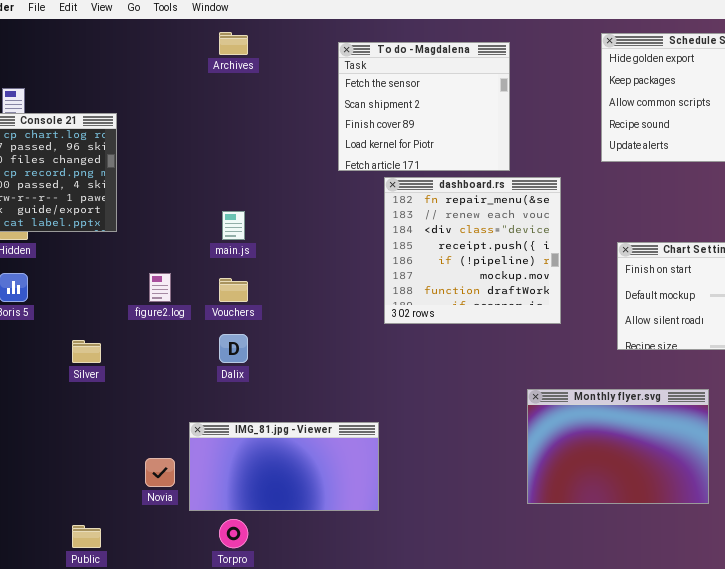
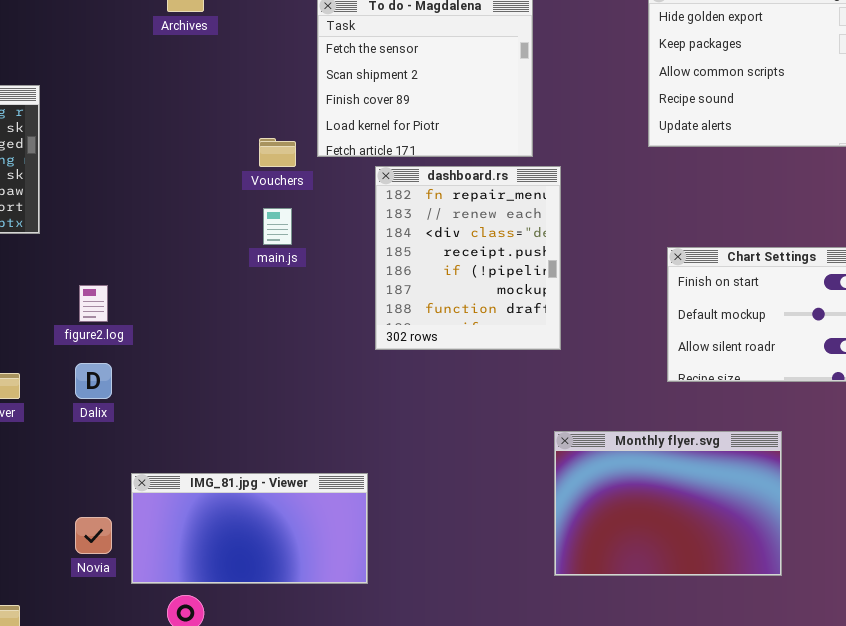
dashboard.rs: [384,177,561,324] -> [375,166,561,350], resized
main.js: [222,211,245,240] -> [263,208,292,245], moved
Vouchers: [219,278,248,302] -> [259,138,296,167], moved
Dalix: [219,334,248,363] -> [75,363,112,399], moved

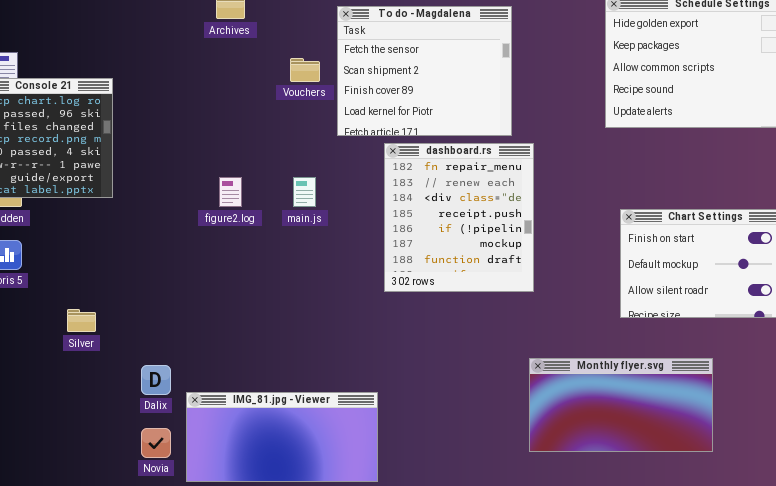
Vouchers: [259,138,296,167] -> [290,58,320,82], moved
figure2.log: [79,285,108,322] -> [219,177,242,207], moved
Dalix: [75,363,112,399] -> [141,365,171,395], moved
Monthly flyer.svg: [554,431,782,576] -> [529,358,713,452], resized

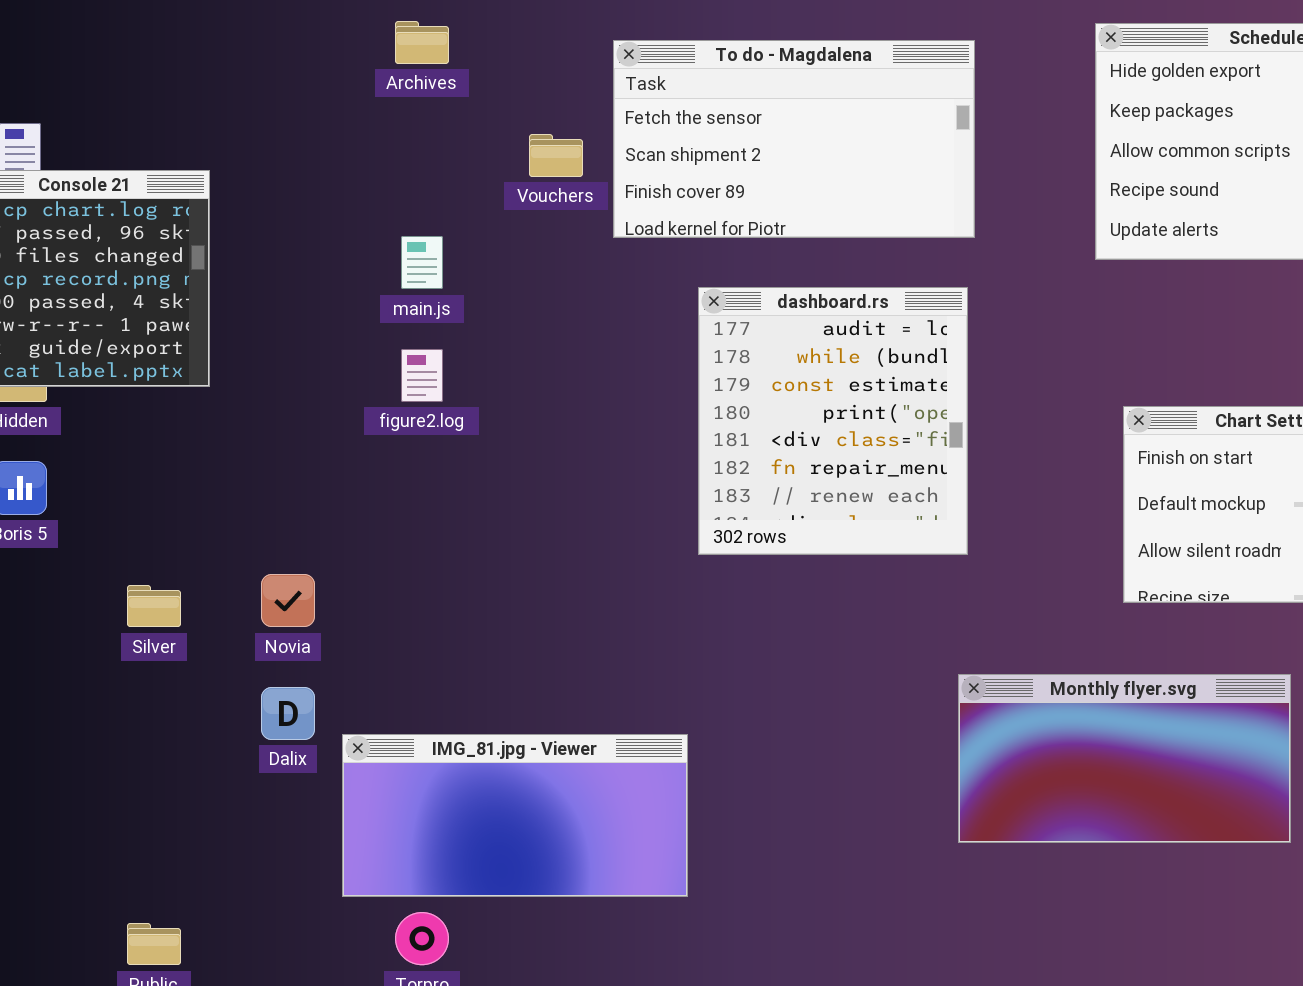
To do - Magdalena: [337,6,512,136] -> [613,40,975,238], resized
dashboard.rs: [384,143,534,292] -> [698,287,968,555], scrolled up 5 rows
main.js: [293,177,316,207] -> [401,236,443,289], moved
Novia: [141,428,171,458] -> [261,574,315,627], moved

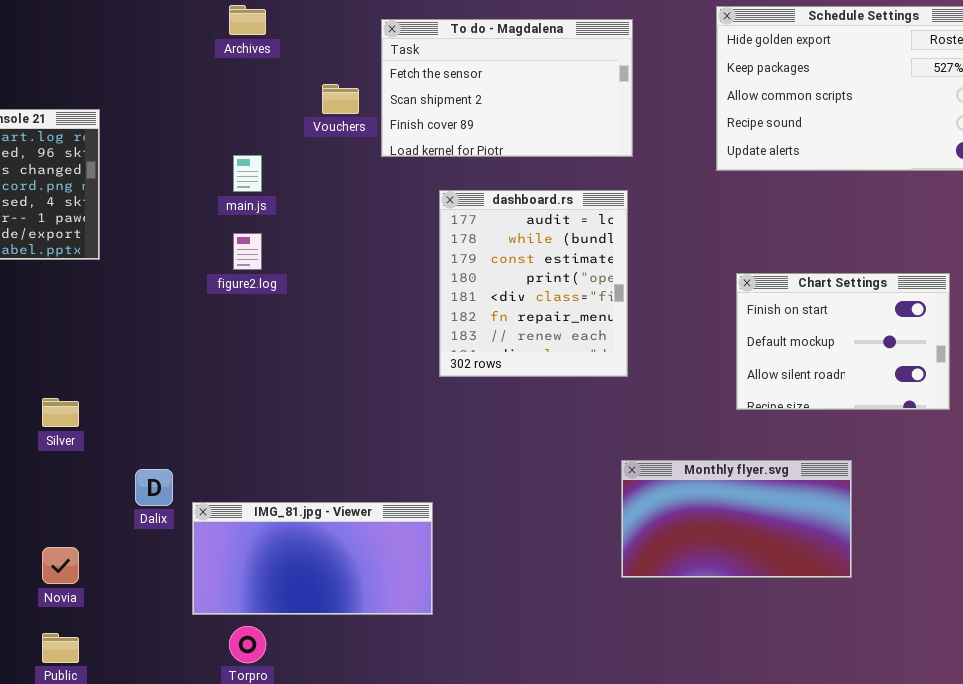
Novia: [261,574,315,627] -> [42,547,79,584], moved

